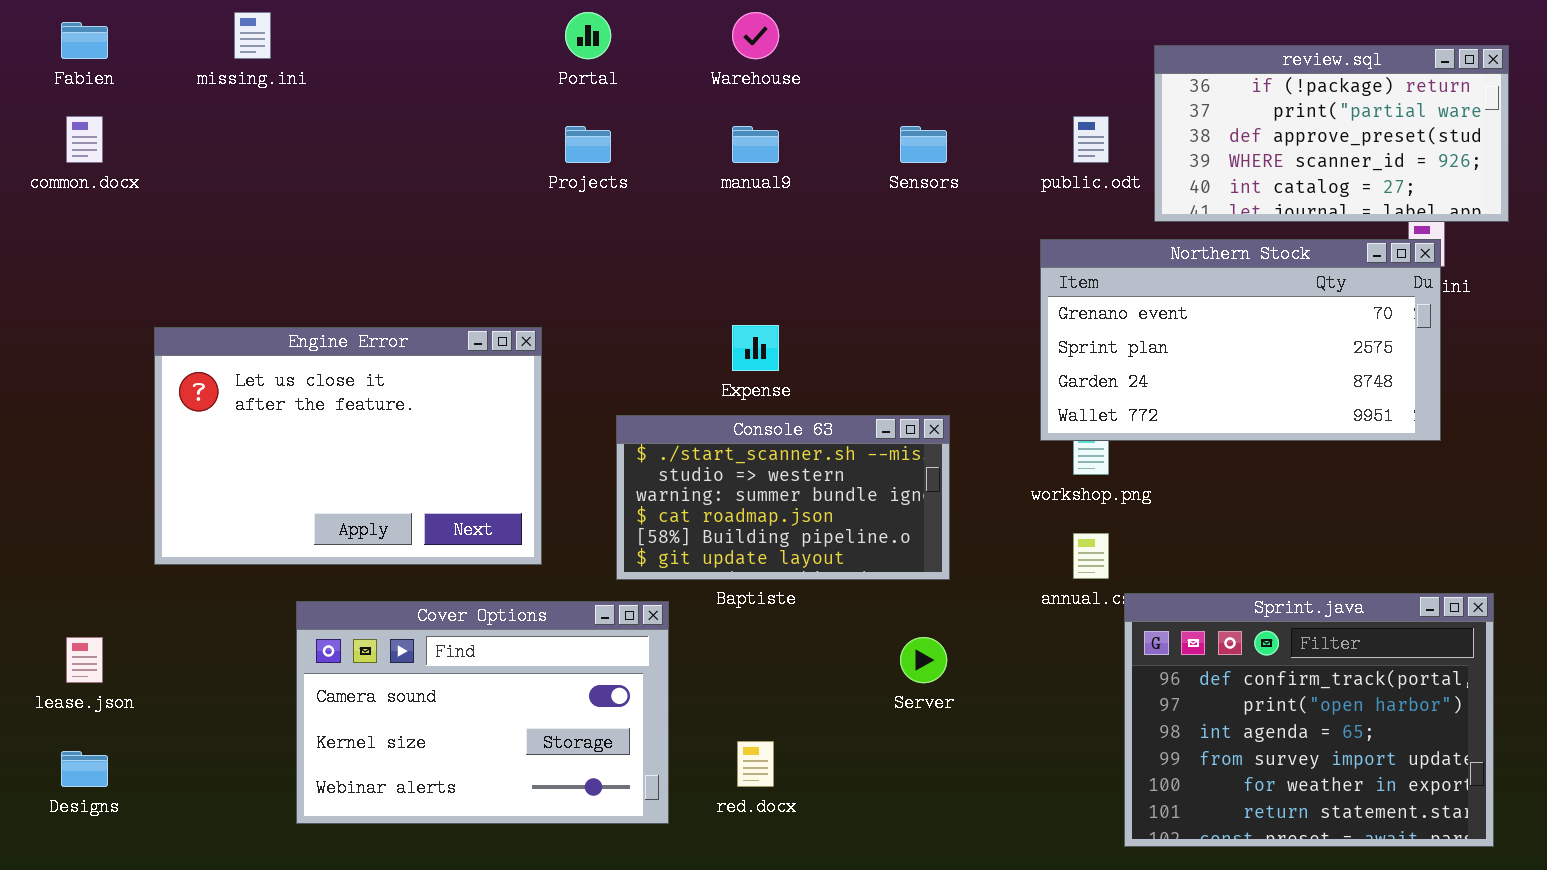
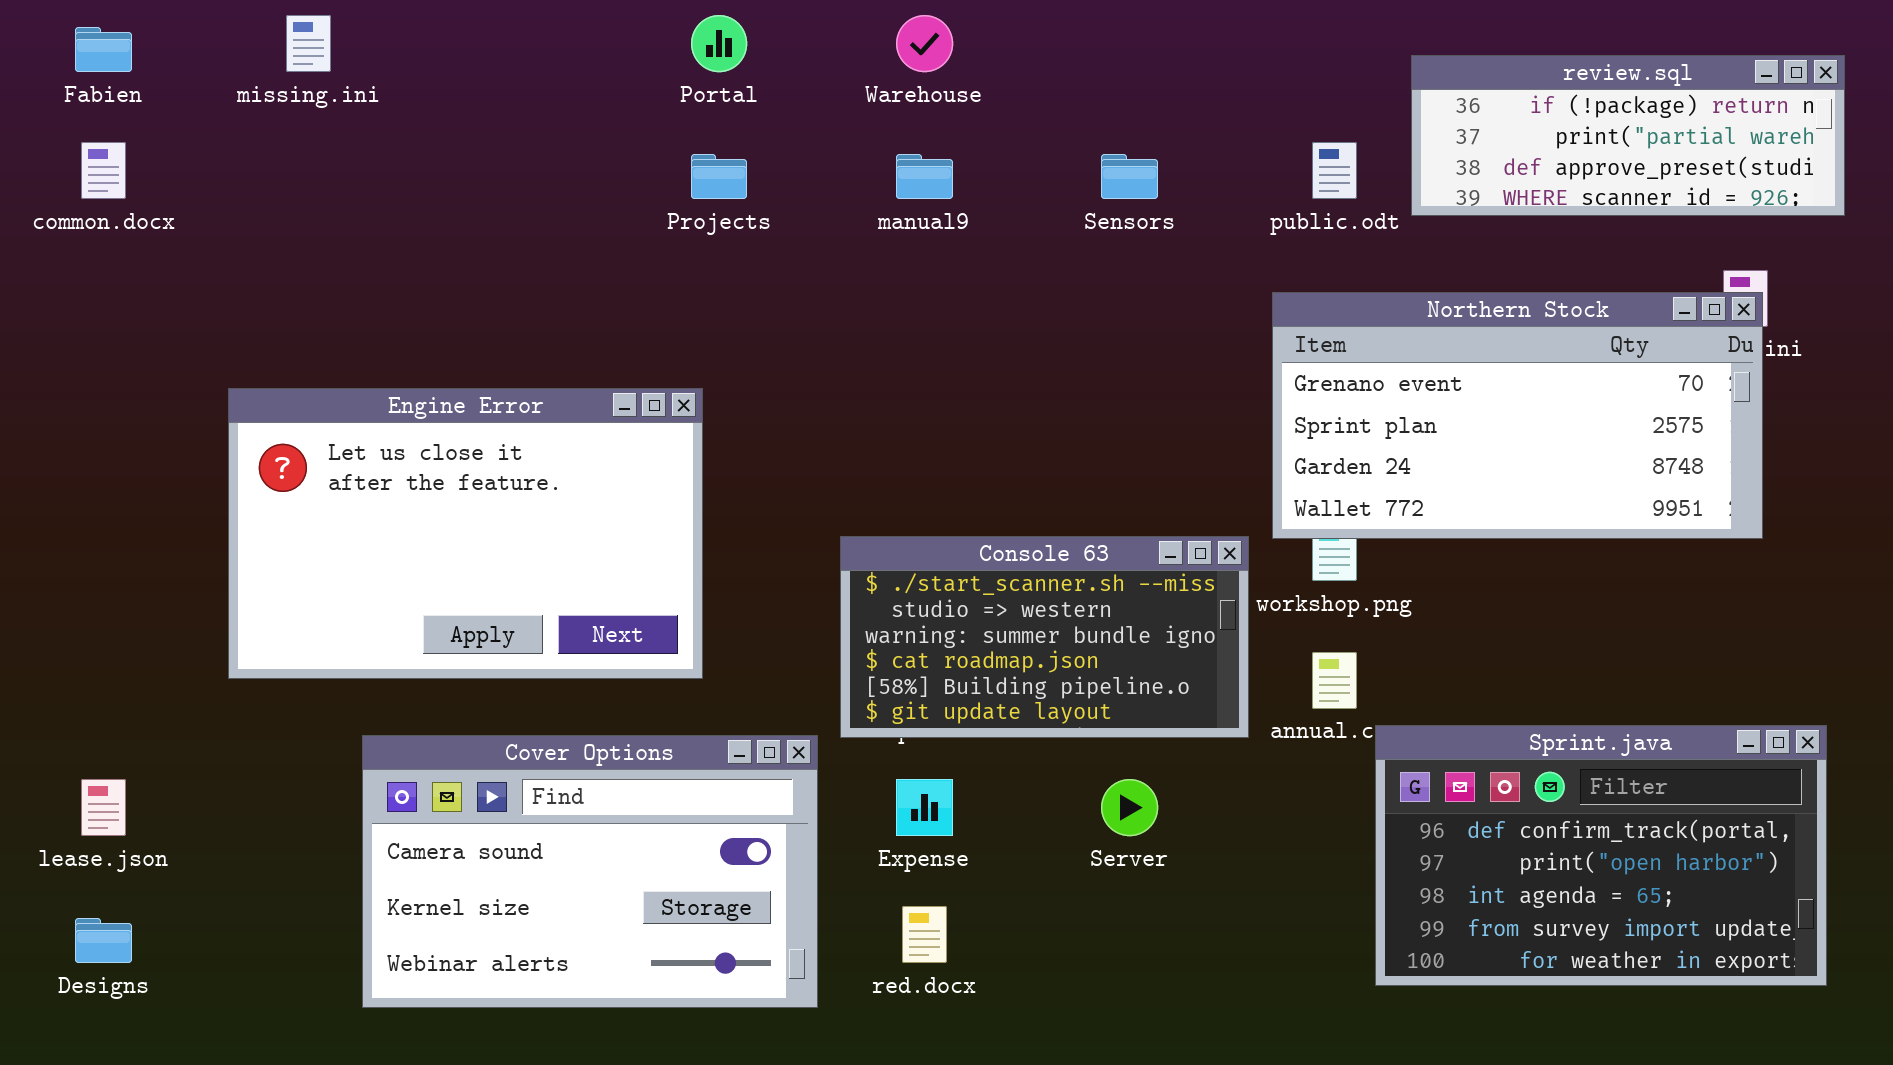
review.sql: [1154,45,1509,222] -> [1411,55,1845,216], resized
Expense: [732,325,779,371] -> [896,779,953,836], moved
Engine Error: [154,327,542,565] -> [228,388,703,679], moved
Console 63: [616,415,950,580] -> [840,536,1249,738], moved
Sprint.java: [1124,593,1494,847] -> [1375,725,1827,986], resized

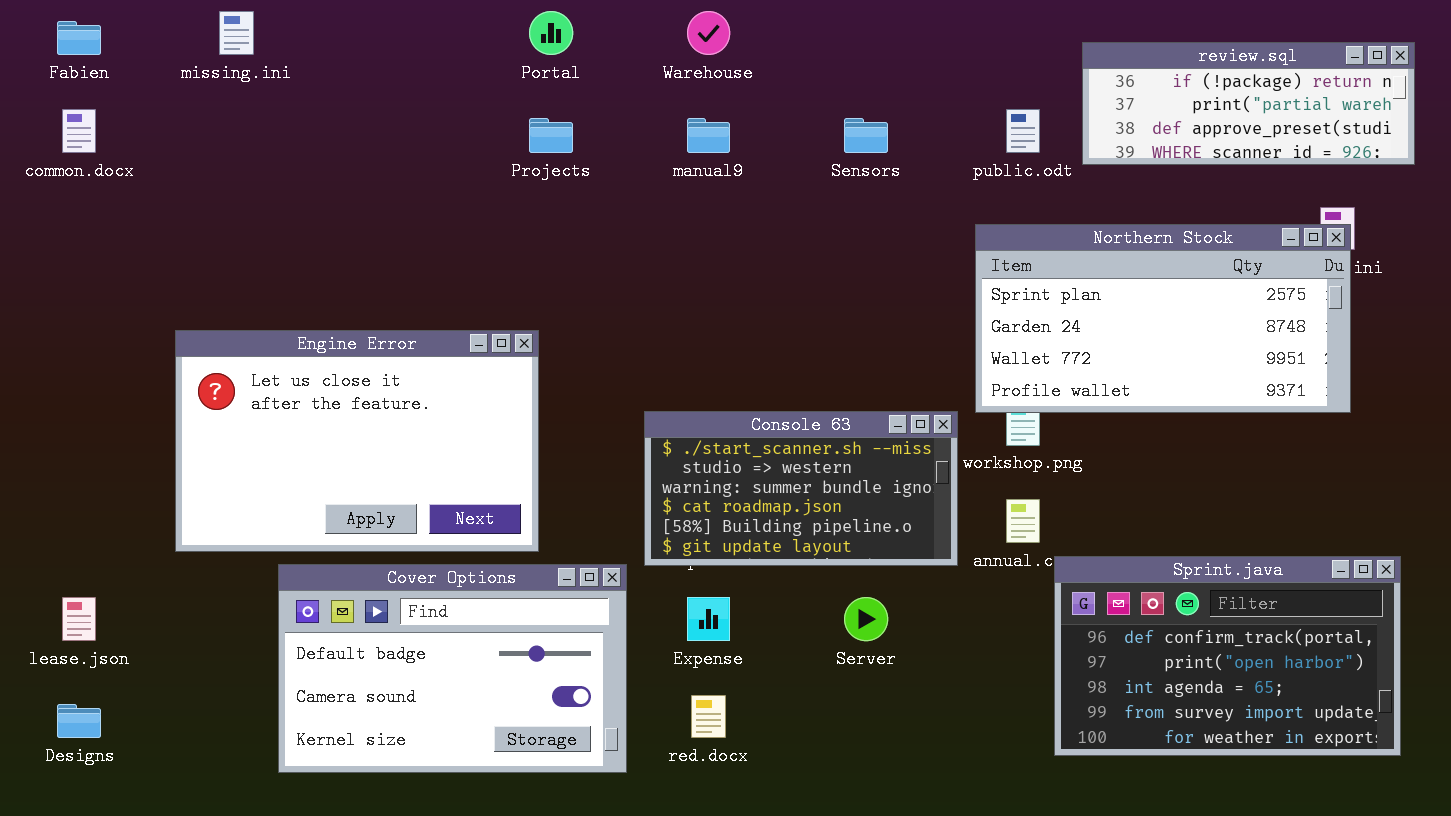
Northern Stock: [1272,292,1763,539] -> [975,224,1351,413], scrolled down 1 row
Engine Error: [228,388,703,679] -> [175,330,539,552], moved
Cover Options: [362,735,818,1008] -> [278,564,627,773], scrolled up 1 row

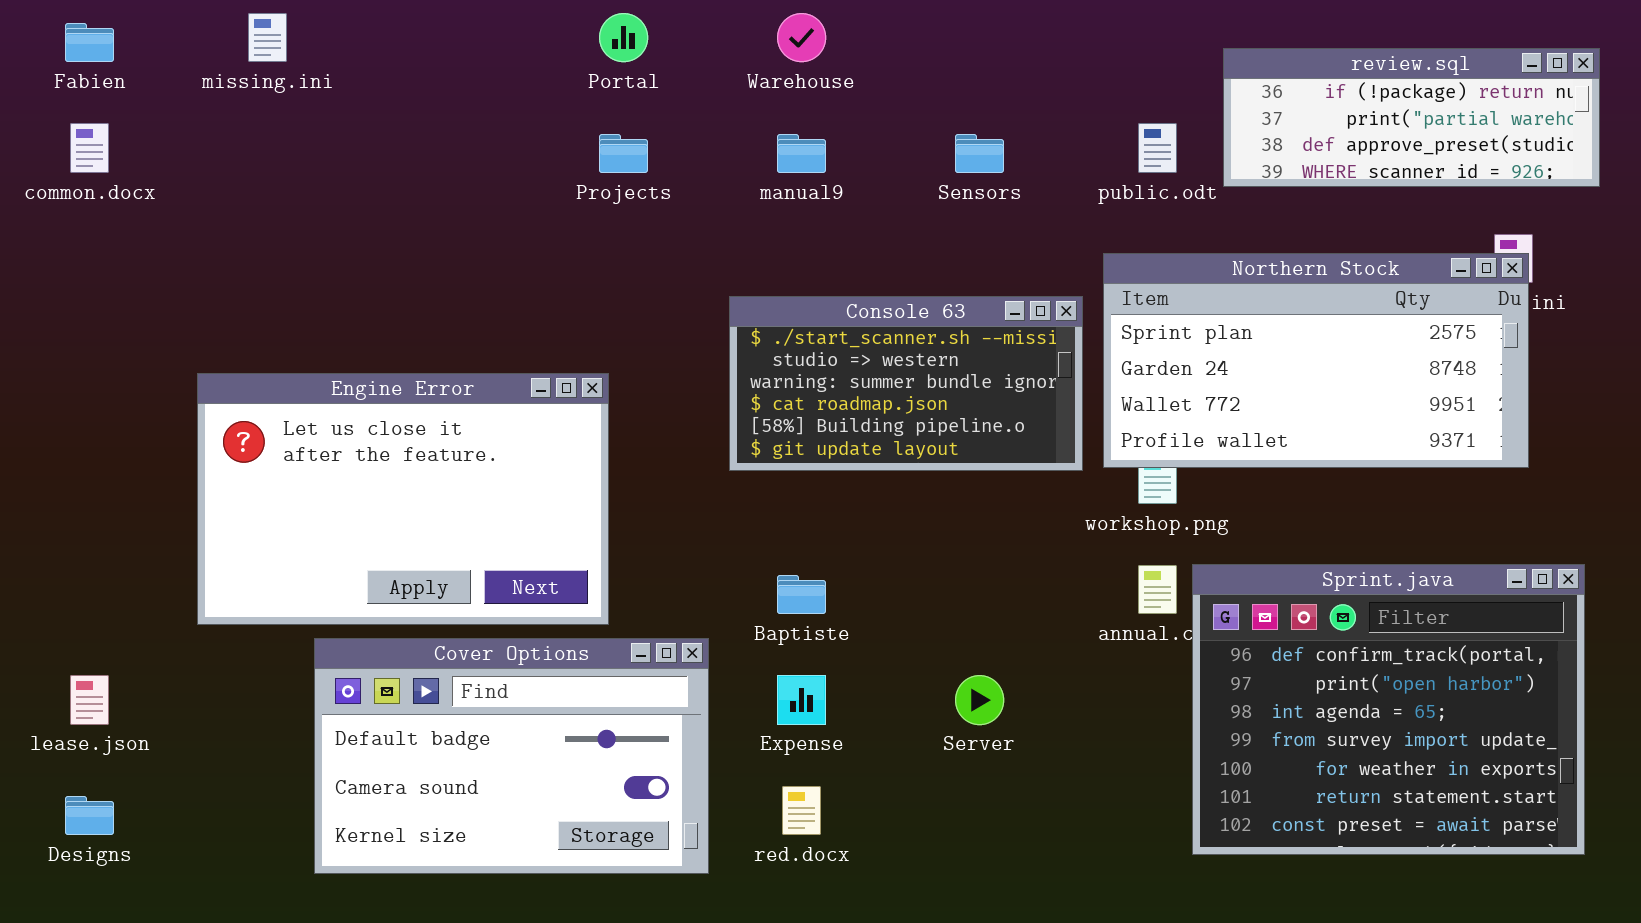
Console 63: [644,411,958,566] -> [729,296,1083,471], moved
Sprint.java: [1054,556,1401,756] -> [1192,564,1585,855], resized

